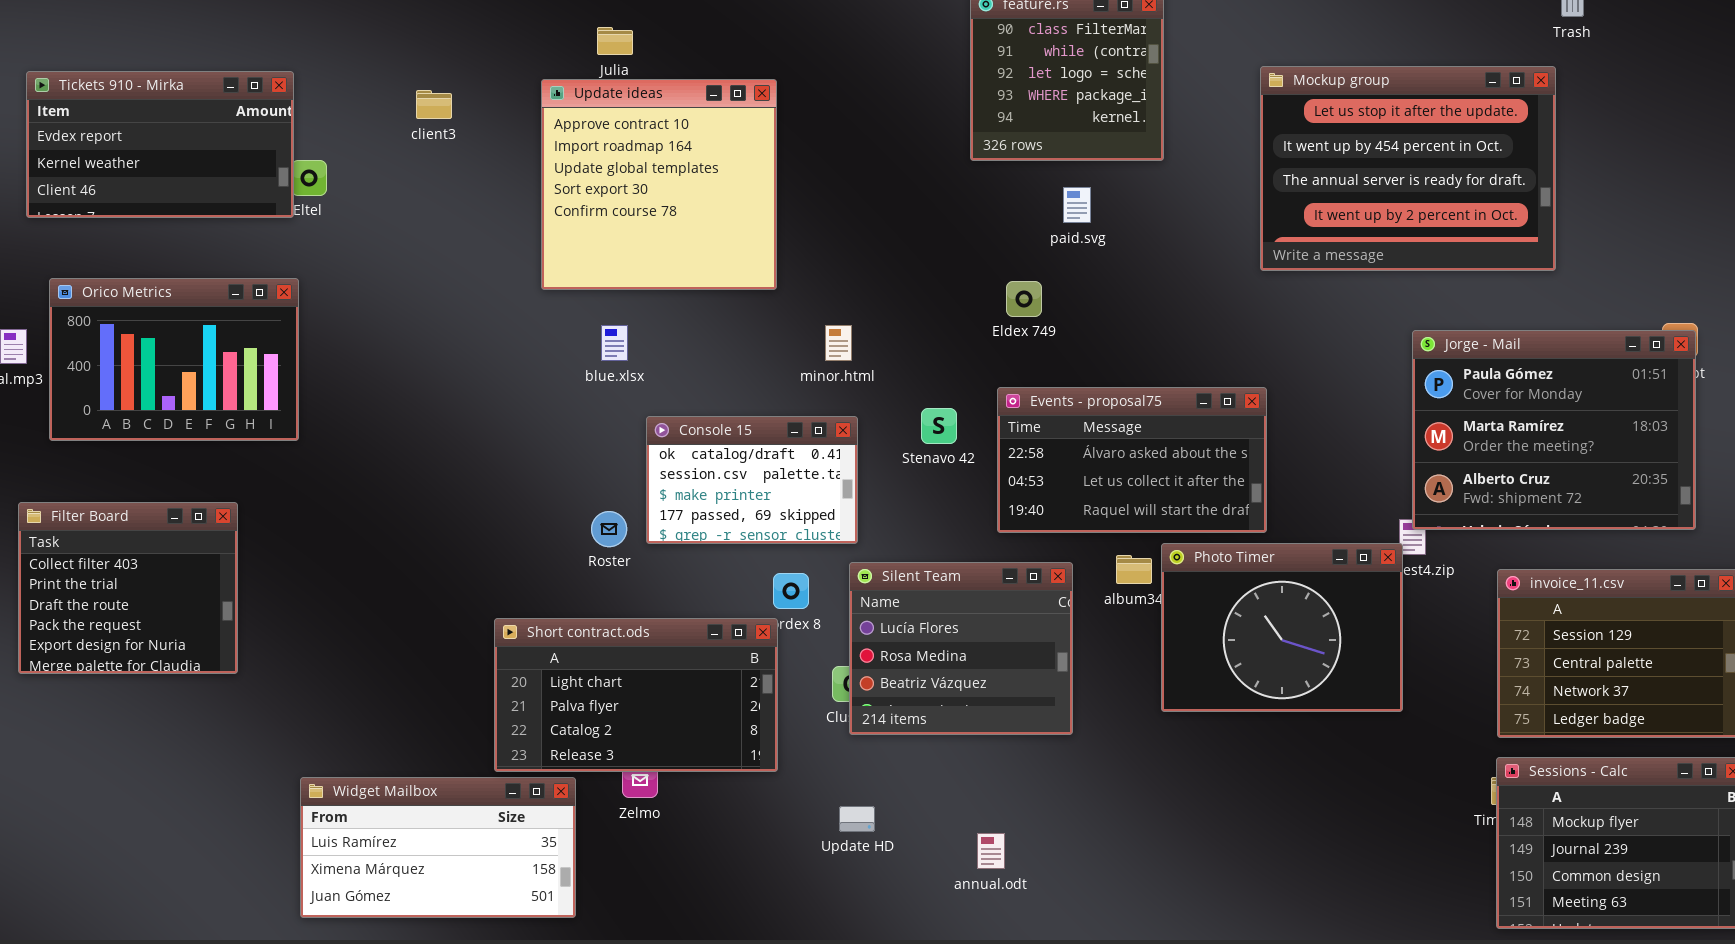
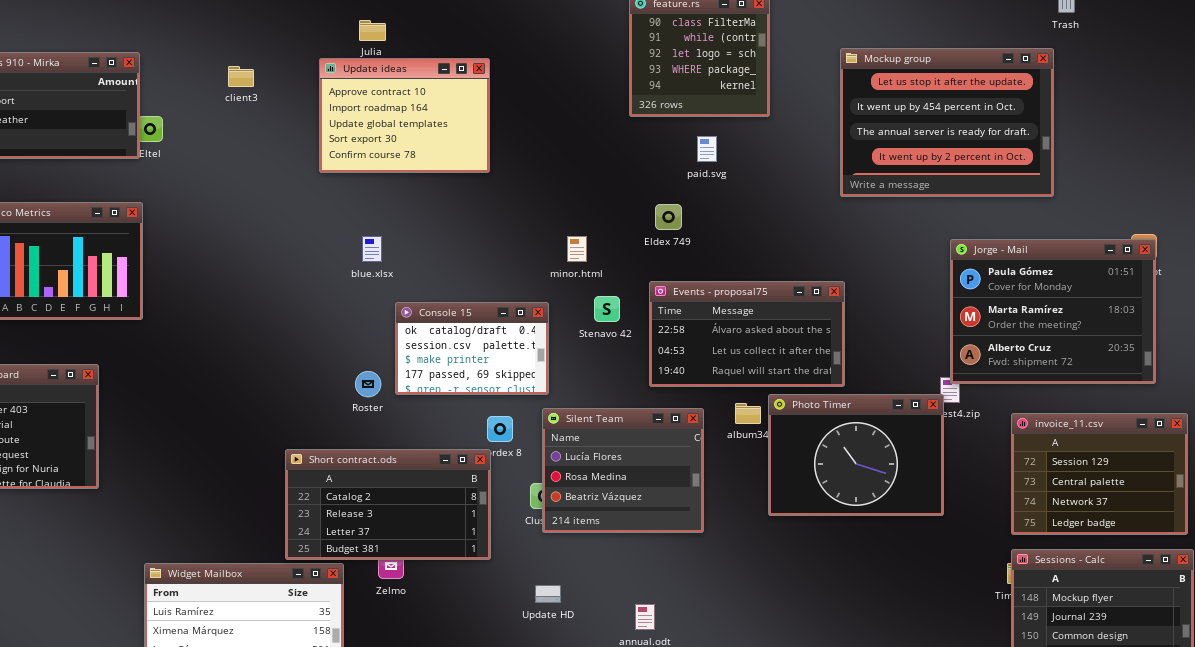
Update ideas: [541,79,777,290] -> [319,58,490,173], resized
minor.html: [825,325,852,361] -> [567,236,587,262], moved
Short contract.ods: [494,618,778,772] -> [285,449,491,560], scrolled down 2 rows

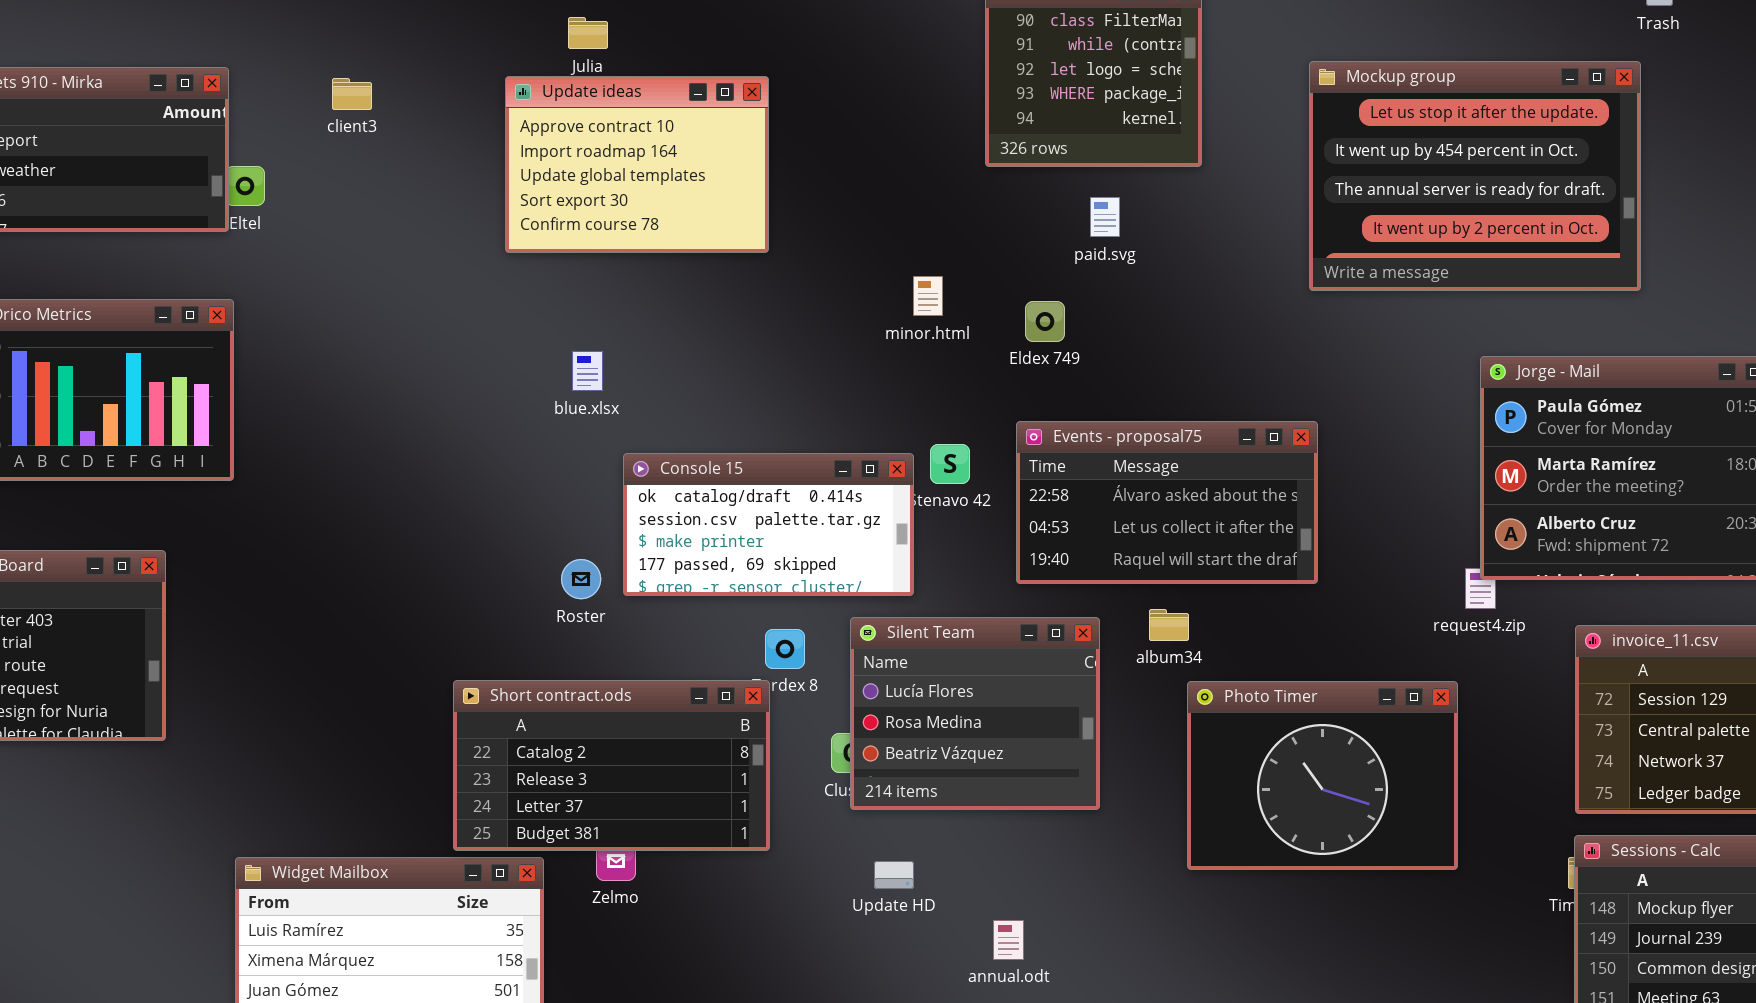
client3: [228,66,254,87] -> [332,78,372,110], moved
minor.html: [567,236,587,262] -> [913,276,943,316], moved
Console 15: [395,302,549,395] -> [623,453,914,596], resized
Photo Timer: [768,394,944,516] -> [1187,681,1458,870], moved
Update HD: [535,585,561,603] -> [874,861,914,889], moved

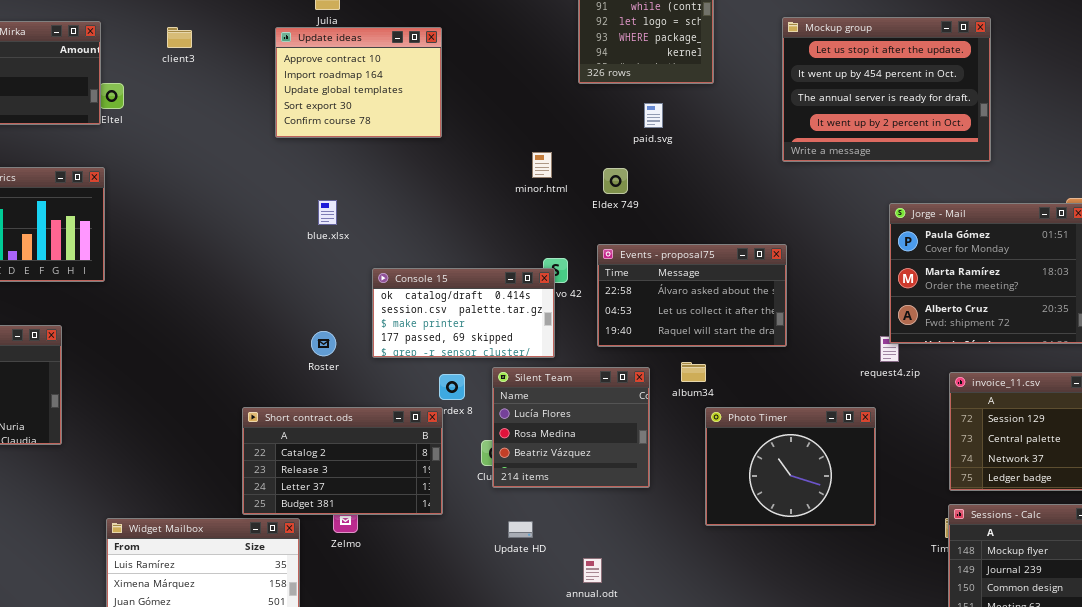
Console 15: [623,453,914,596] -> [372,268,555,358], moved

